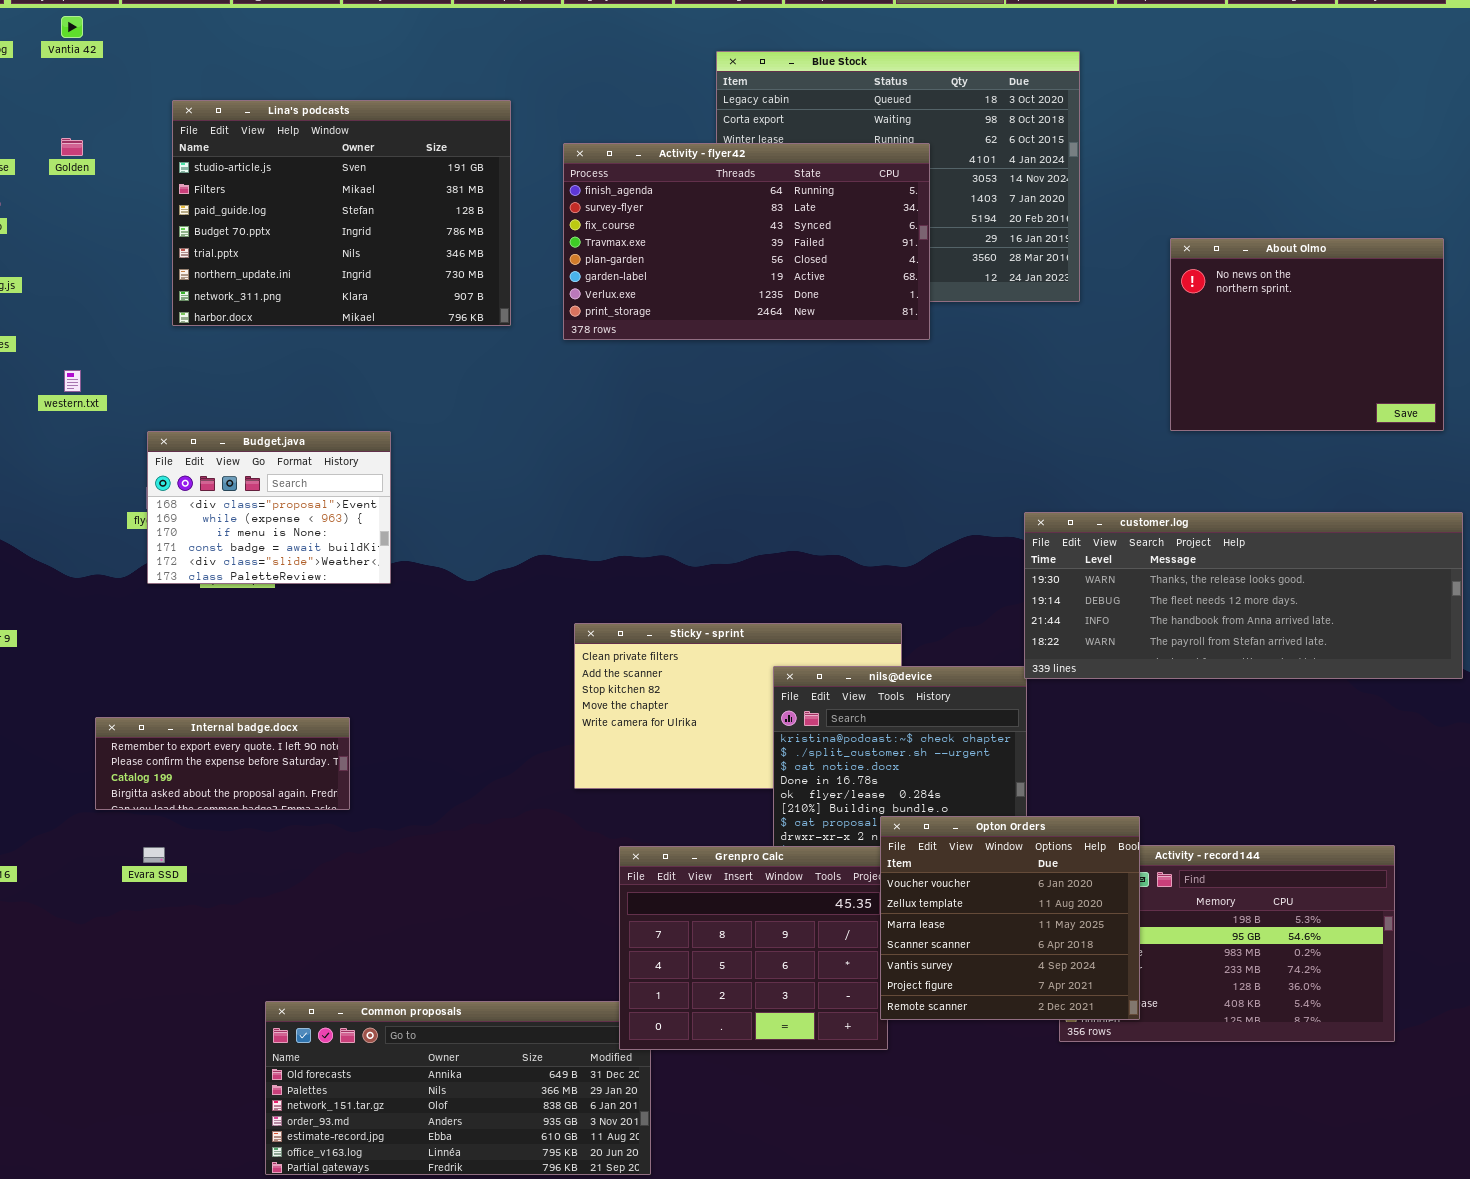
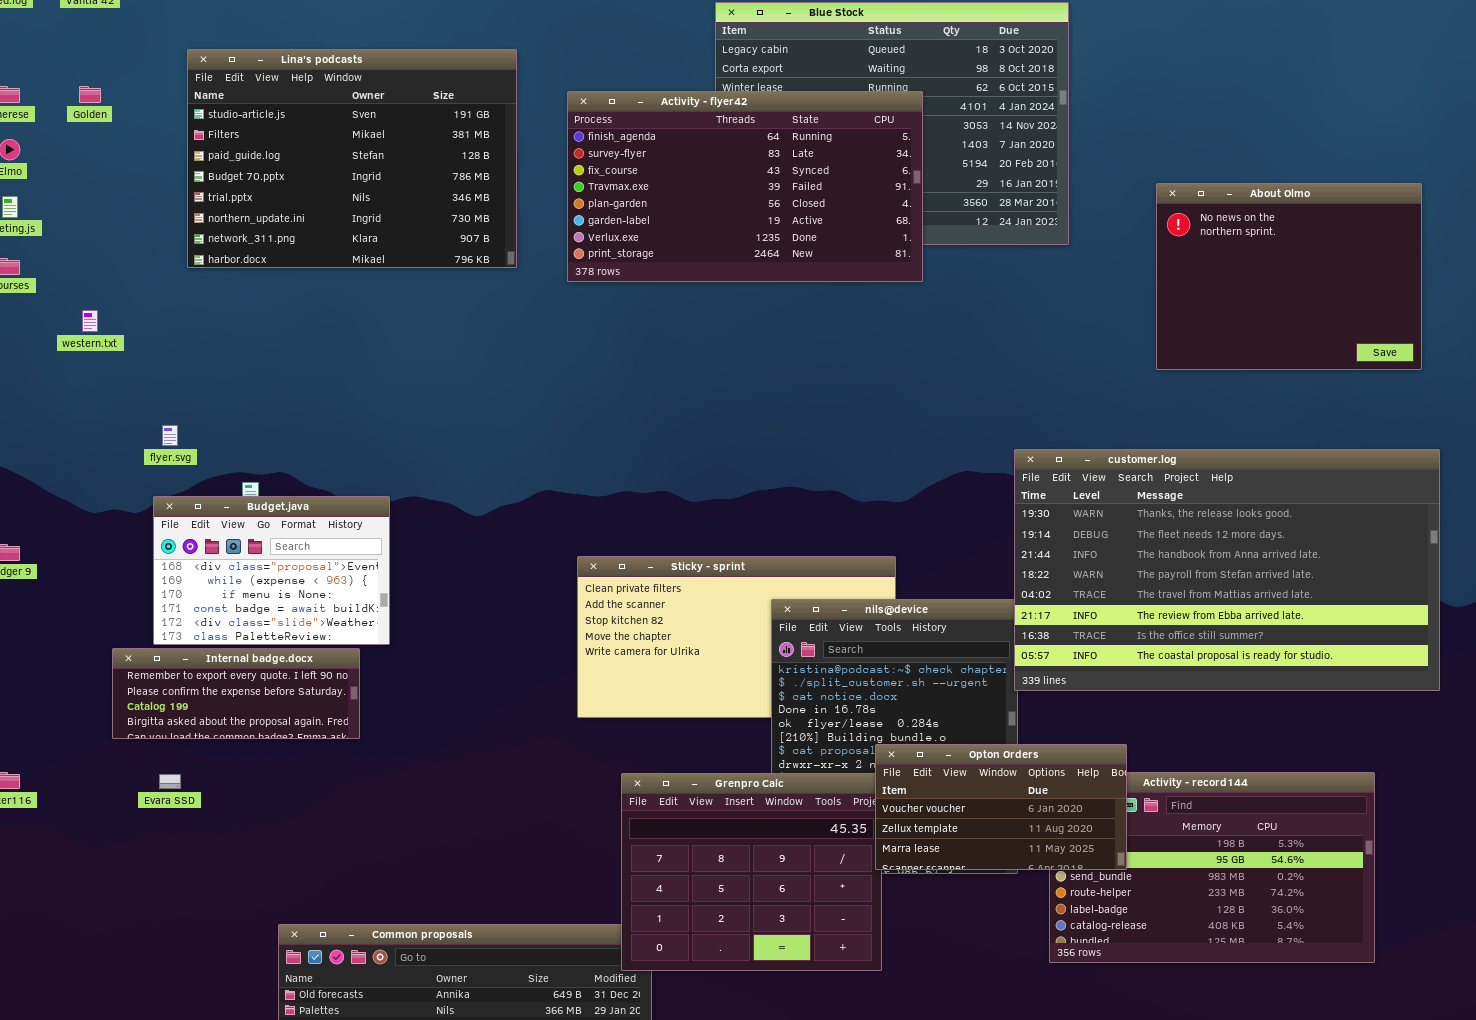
Budget.java: [147,431,391,584] -> [153,496,390,645], moved
customer.log: [1024,512,1463,679] -> [1014,449,1440,691], resized
Opton Orders: [880,816,1140,1020] -> [875,744,1127,870], resized

